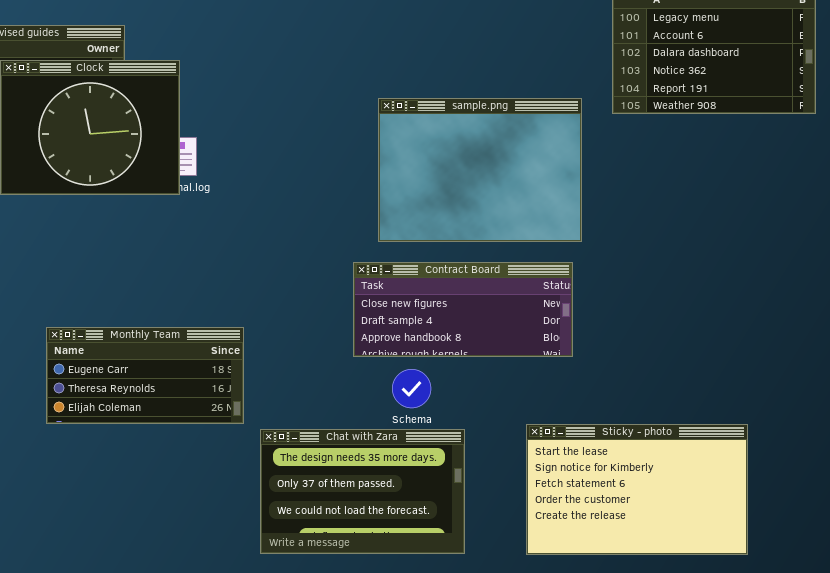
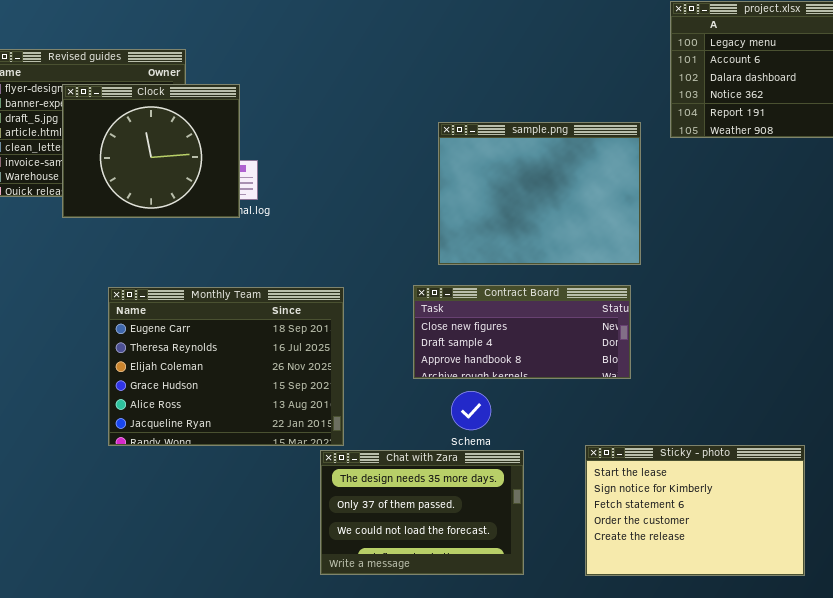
Monthly Team: [46,327,244,424] -> [108,287,344,446], resized

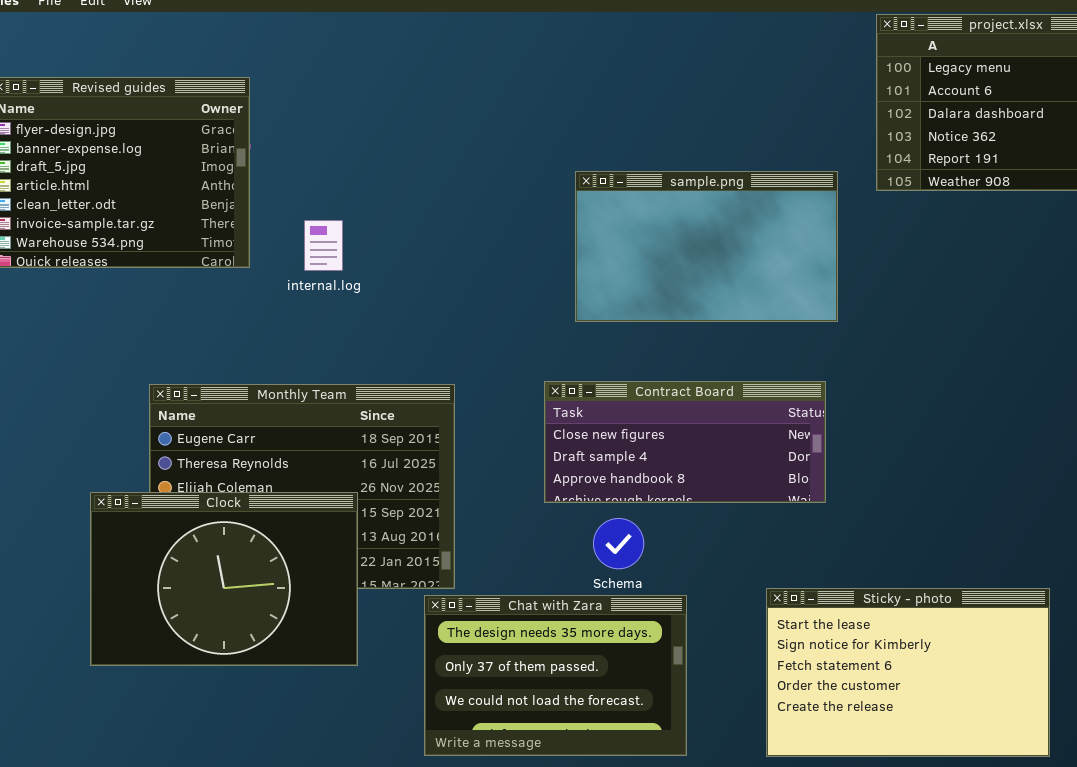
Clock: [62,84,240,218] -> [90,492,358,666], moved, resized
sample.png: [438,122,641,265] -> [575,171,838,322], resized

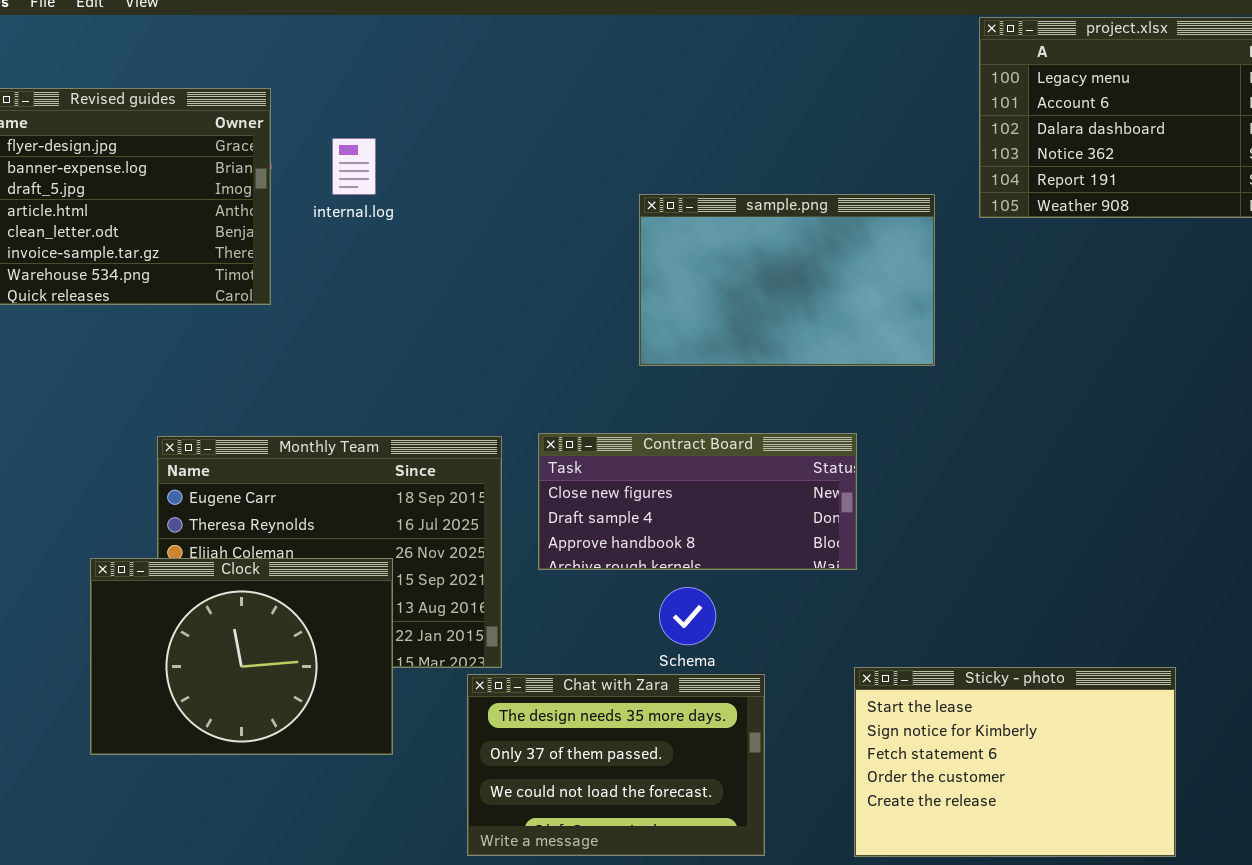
internal.log: [304,220,343,271] -> [332,138,376,195], moved
Contract Board: [544,381,826,503] -> [538,433,857,570], moved

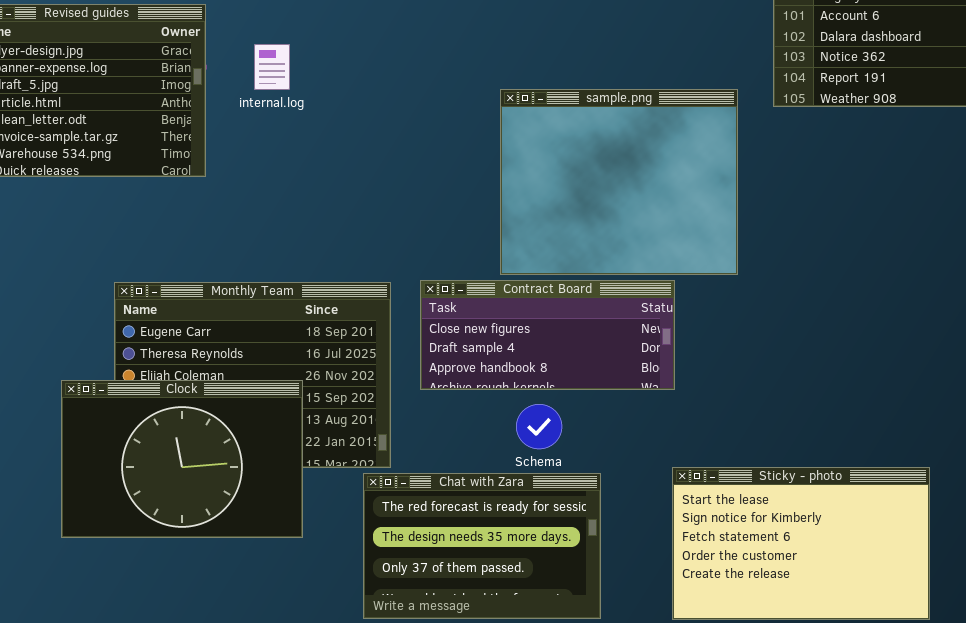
sample.png: [639,194,935,366] -> [500,89,738,275], resized
Chat with Zara: [467,674,765,856] -> [363,473,601,619], scrolled up 1 row

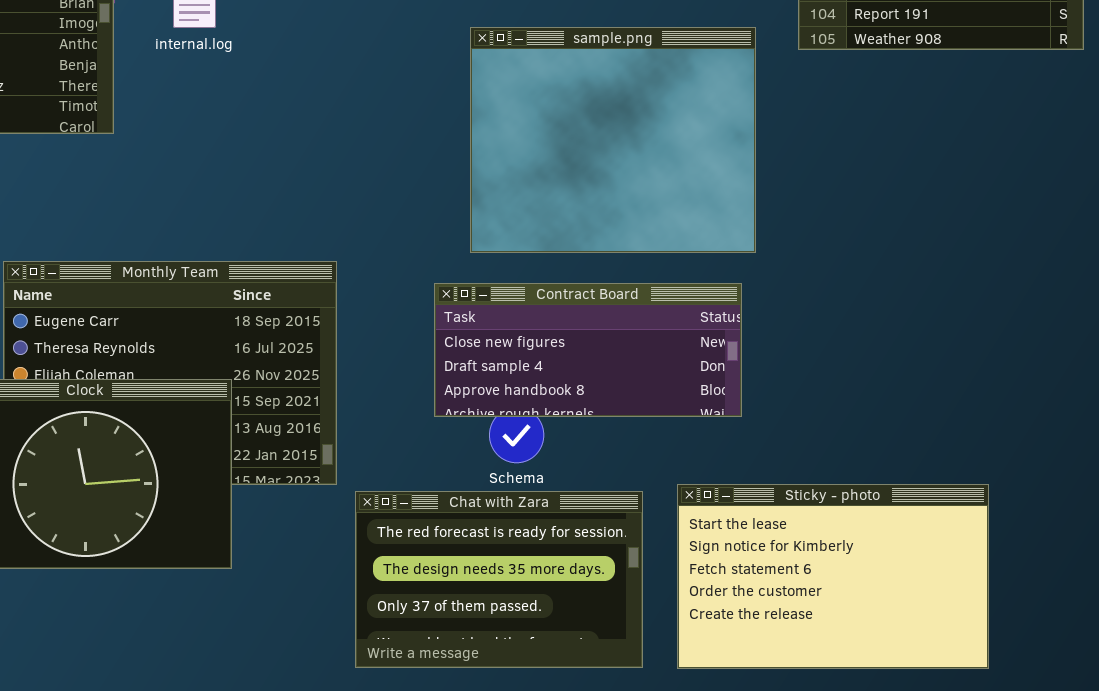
Contract Board: [420,280,675,390] -> [434,283,742,417], moved
Chat with Zara: [363,473,601,619] -> [355,491,643,668], moved

